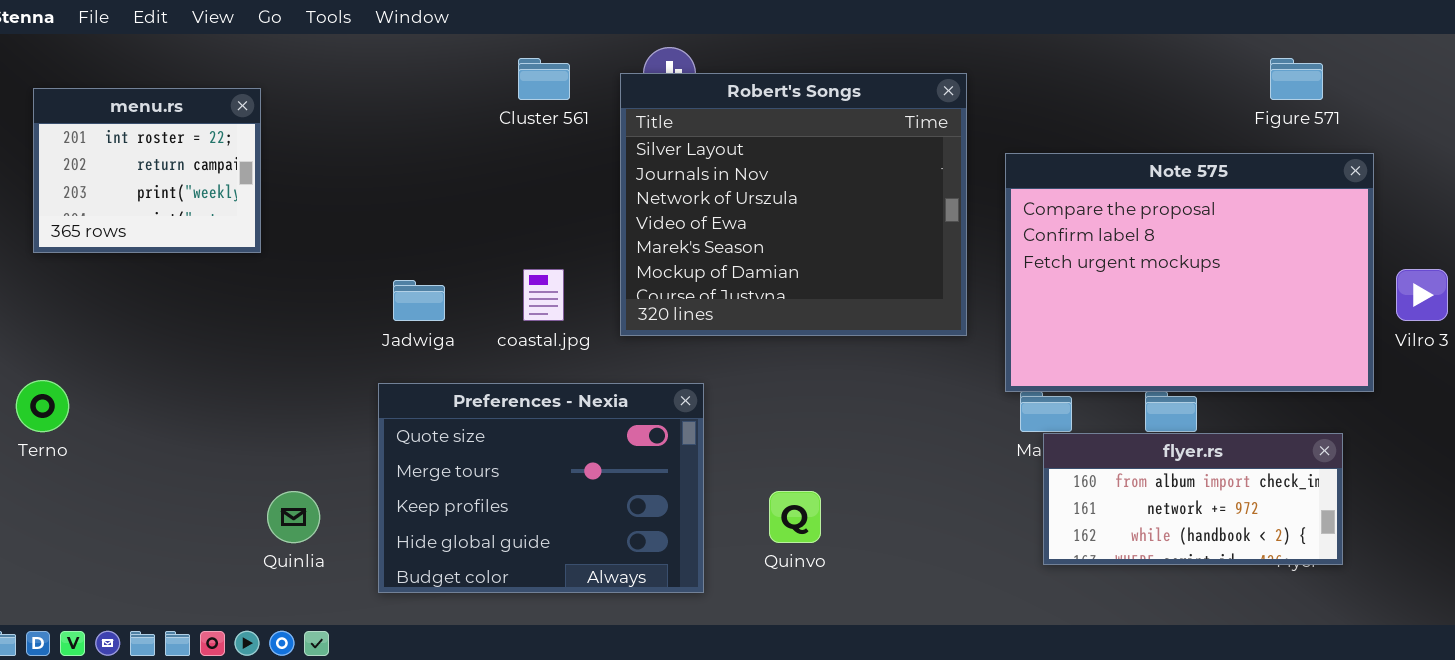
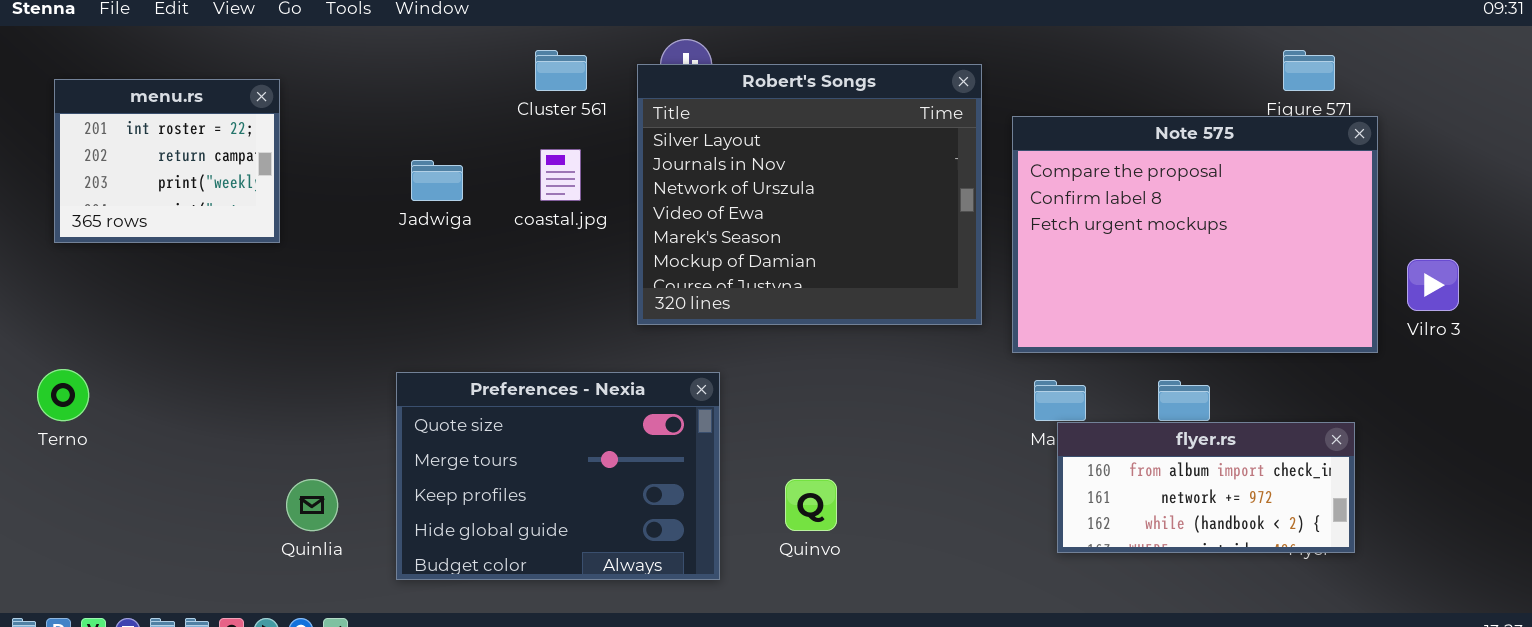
Note 575: [1005,153,1374,392] -> [1012,116,1378,353], moved
coastal.jpg: [523,269,564,321] -> [540,149,581,201], moved
Jadwiga: [393,280,445,321] -> [411,160,463,201], moved

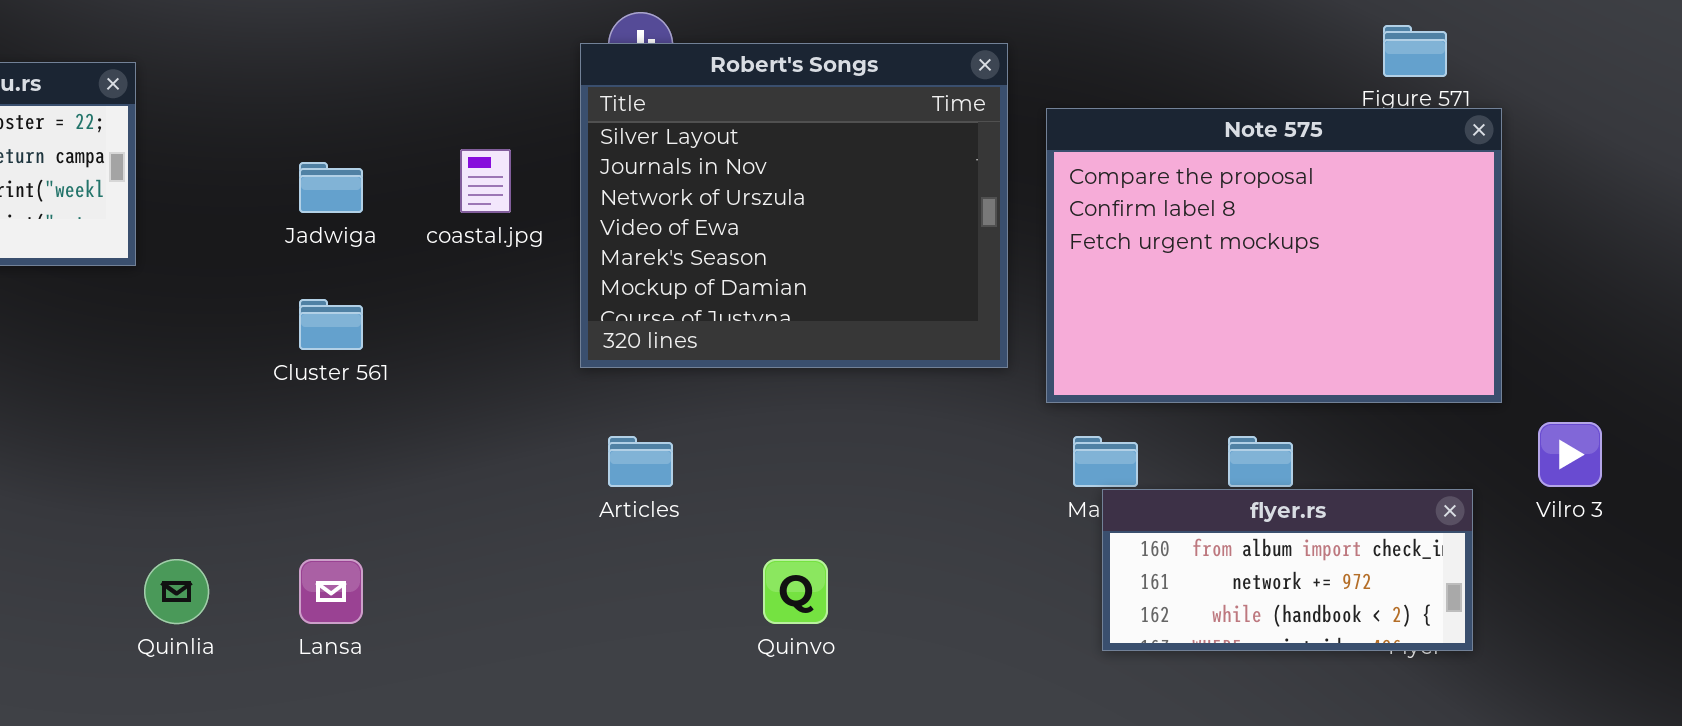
Cluster 561: [535,50,587,91] -> [299,299,363,350], moved
Vilro 3: [1407,259,1459,311] -> [1538,422,1602,487], moved
Preferences - Nexia: [396,372,720,580] -> none, closed

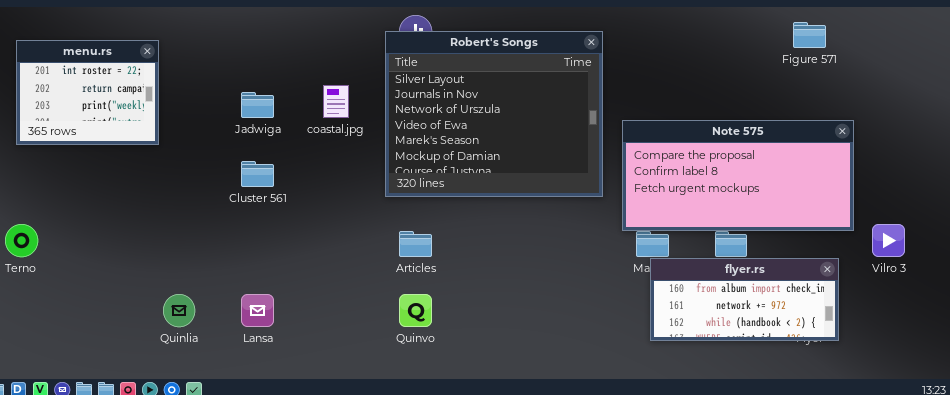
Note 575: [1046,108,1502,403] -> [622,120,854,231], moved, resized
Quinvo: [763,559,828,624] -> [399,294,432,327], moved

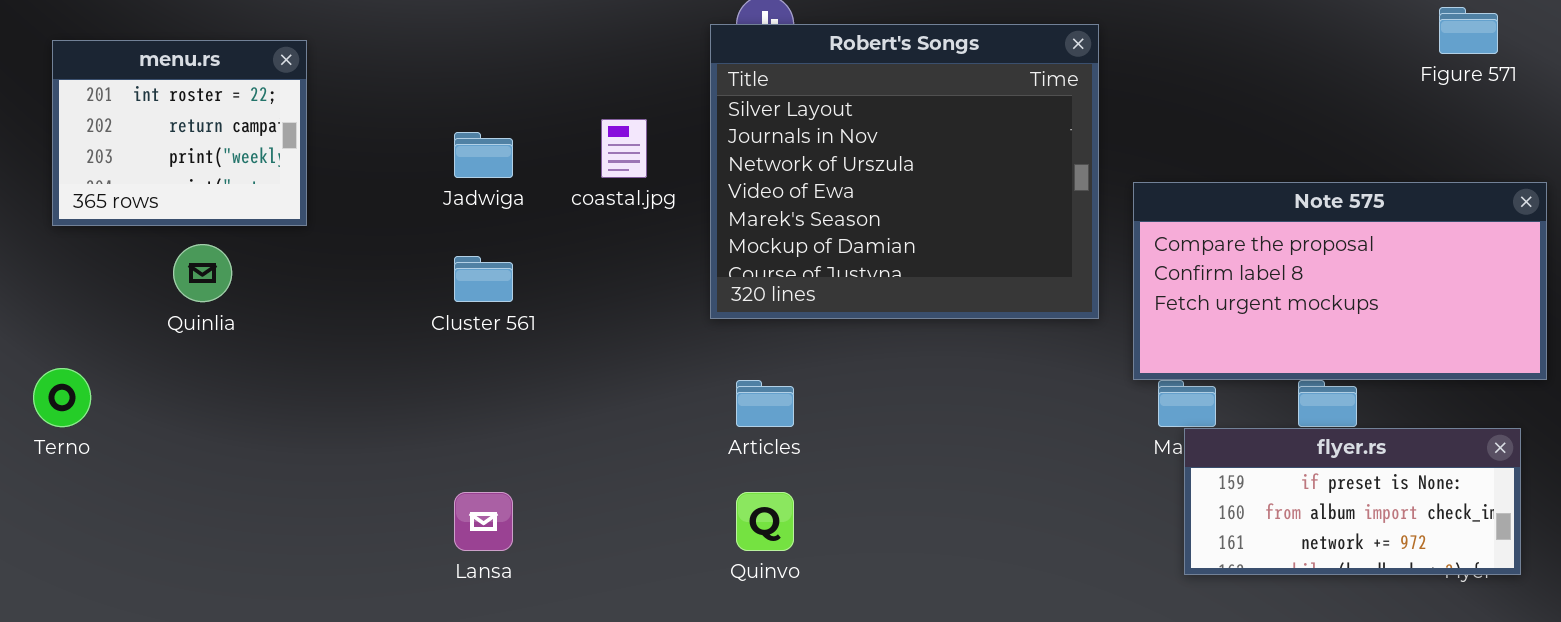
flyer.rs: [650,258,839,341] -> [1184,428,1521,575], scrolled up 1 row
Quinlia: [163,294,195,327] -> [173,244,232,302], moved

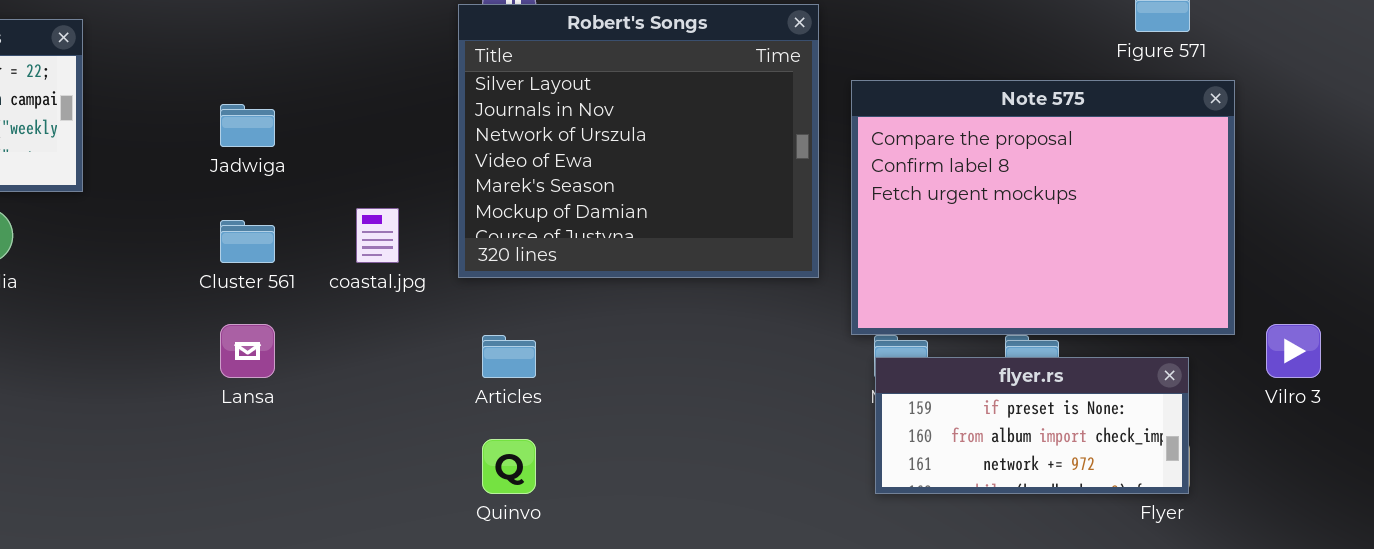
coastal.jpg: [601,119,647,178] -> [356,208,399,263], moved
Note 575: [1133,182,1547,380] -> [851,80,1235,335], resized
flyer.rs: [1184,428,1521,575] -> [875,357,1189,494], moved
Lansa: [454,492,513,551] -> [220,324,275,378], moved

